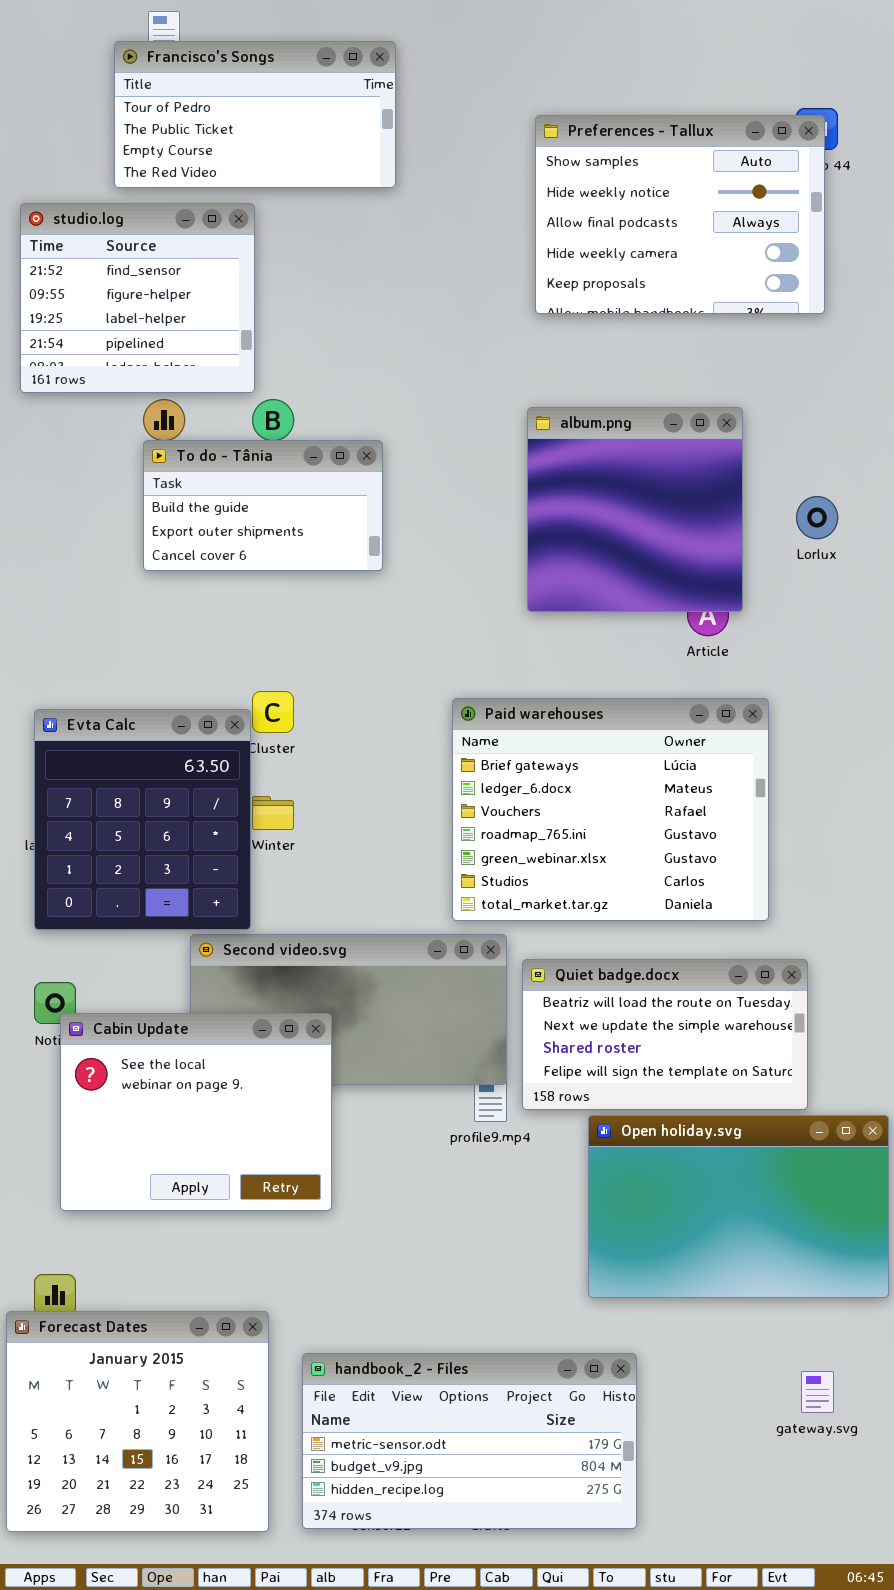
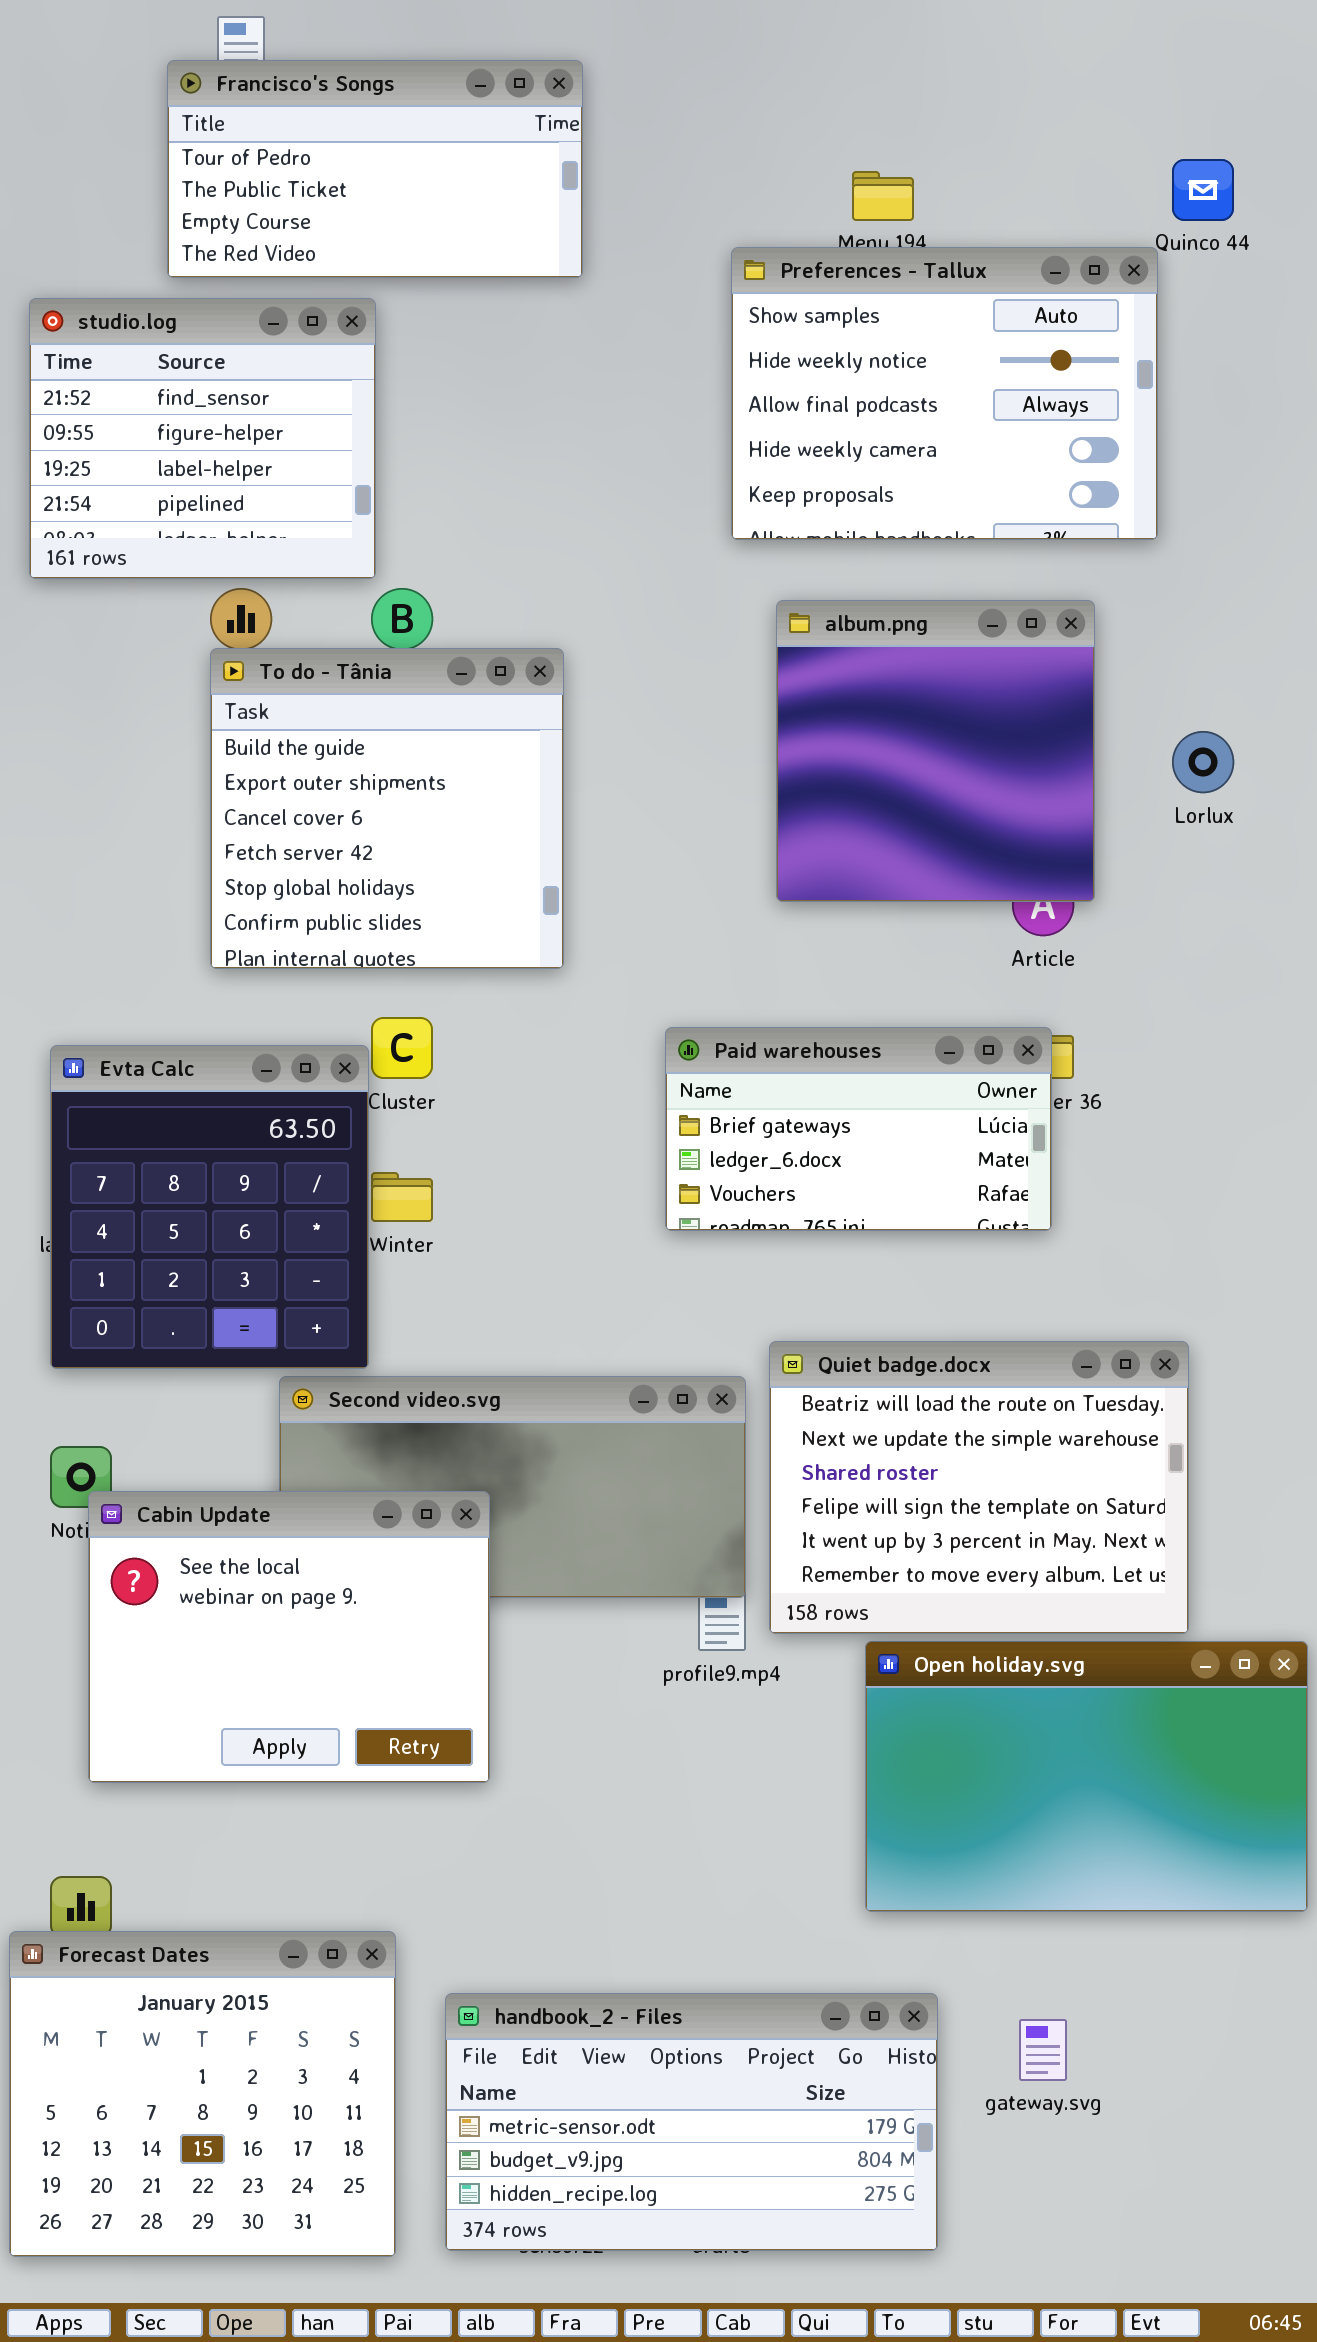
Preferences - Tallux: [535,115,825,314] -> [731,247,1158,540], moved
To do - Tânia: [143,440,383,571] -> [210,648,564,969], resized
Paid warehouses: [452,698,769,921] -> [665,1027,1052,1231], resized
Quiet badge.docx: [522,959,808,1110] -> [769,1341,1189,1634], resized
gateway.svg: [801,1371,834,1413] -> [1019,2019,1067,2081], moved

